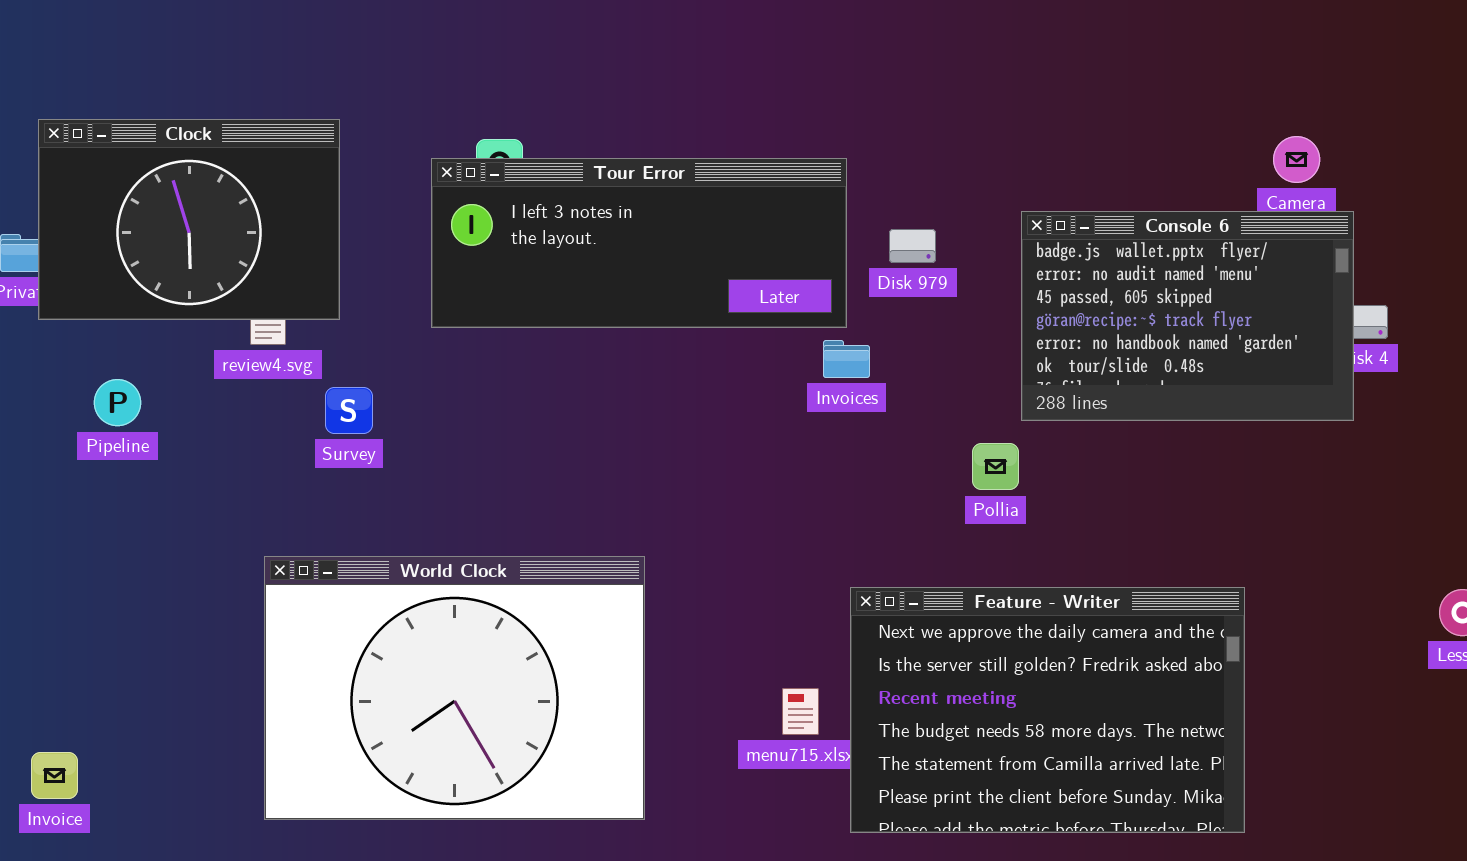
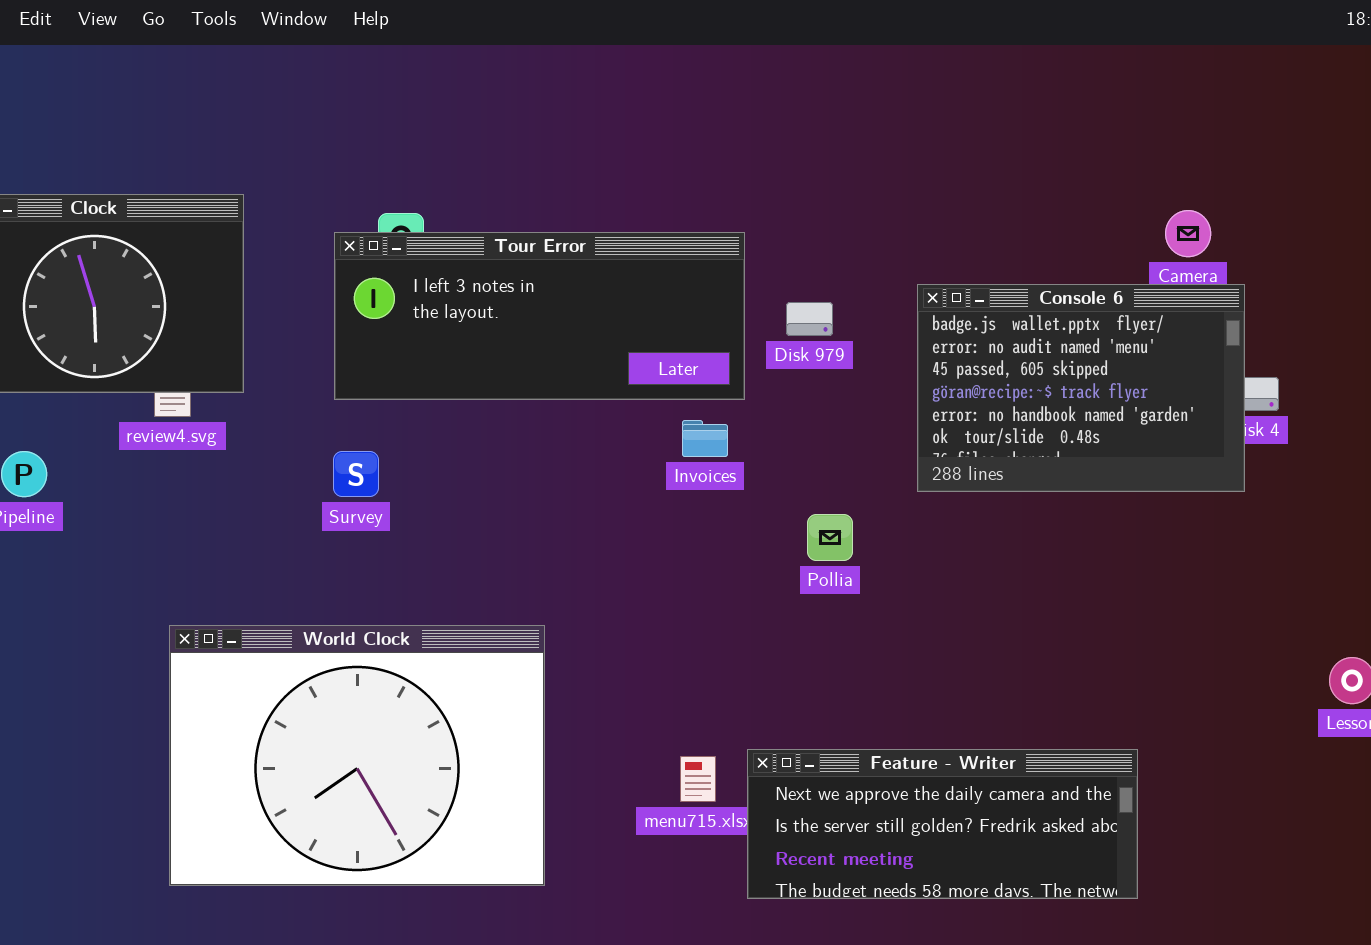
Invoices: [823,340,870,378] -> [682,420,728,457], moved
Survey: [325,387,373,434] -> [333,451,379,497], moved
Pollia: [972,443,1019,490] -> [807,514,853,561], moved
Feature - Writer: [850,587,1245,833] -> [747,749,1138,899], resized

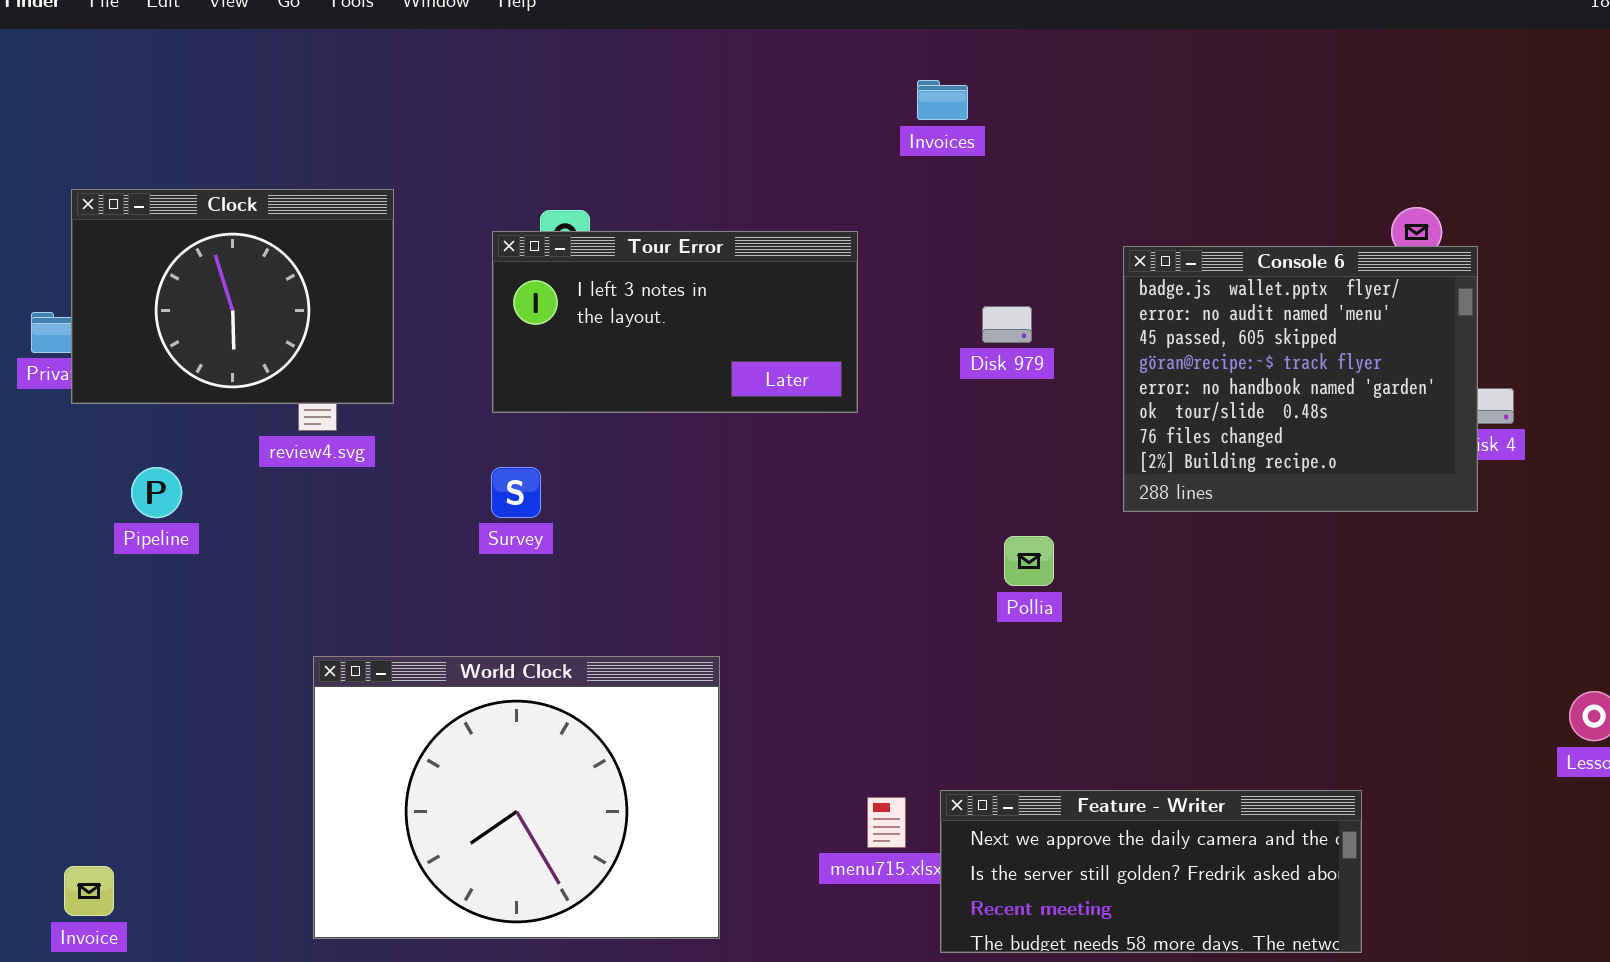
Tour Error: [334,232,745,400] -> [492,231,858,413], resized
Console 6: [917,284,1245,492] -> [1123,246,1478,512], resized
Invoices: [682,420,728,457] -> [917,80,968,120], moved

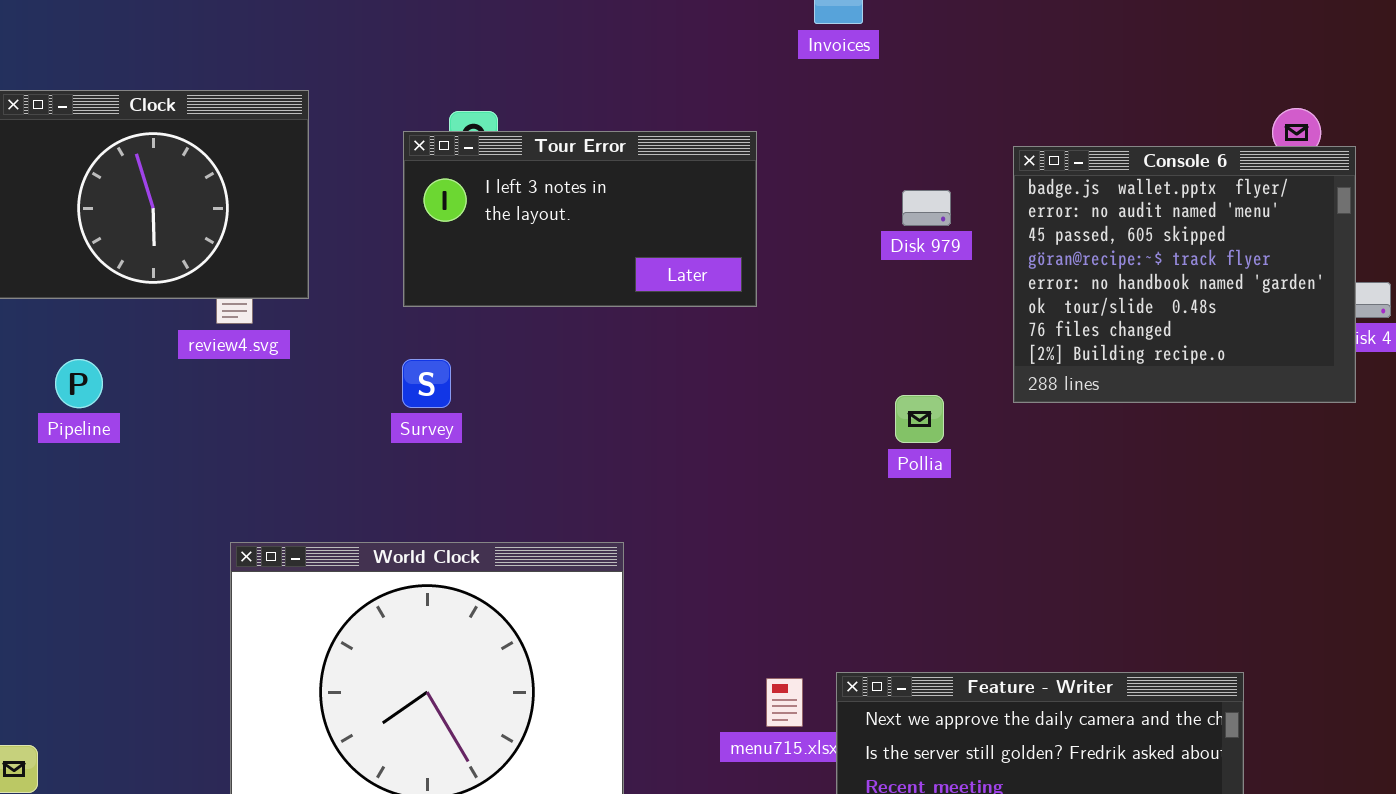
Disk 979: [982,306,1032,343] -> [902,190,951,226], moved
Pollia: [1004,536,1054,586] -> [895,395,944,443], moved

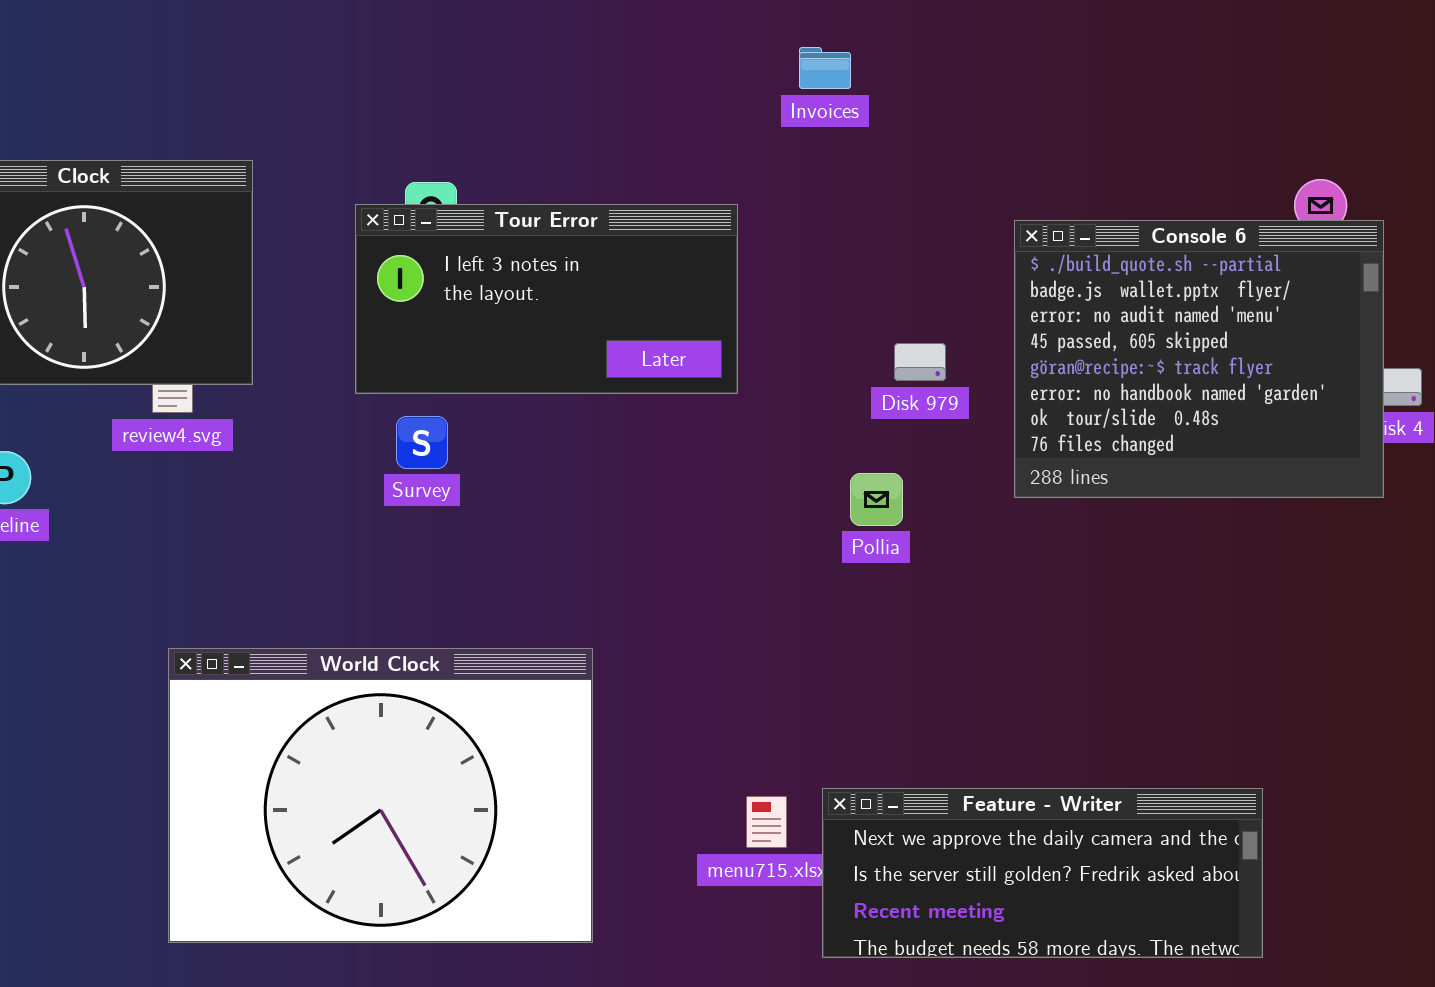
Console 6: [1013,146,1356,403] -> [1014,220,1384,498], scrolled up 1 row
Disk 979: [902,190,951,226] -> [894,343,946,381], moved
Survey: [402,359,451,408] -> [396,416,448,469], moved
Pollia: [895,395,944,443] -> [850,473,903,526], moved

